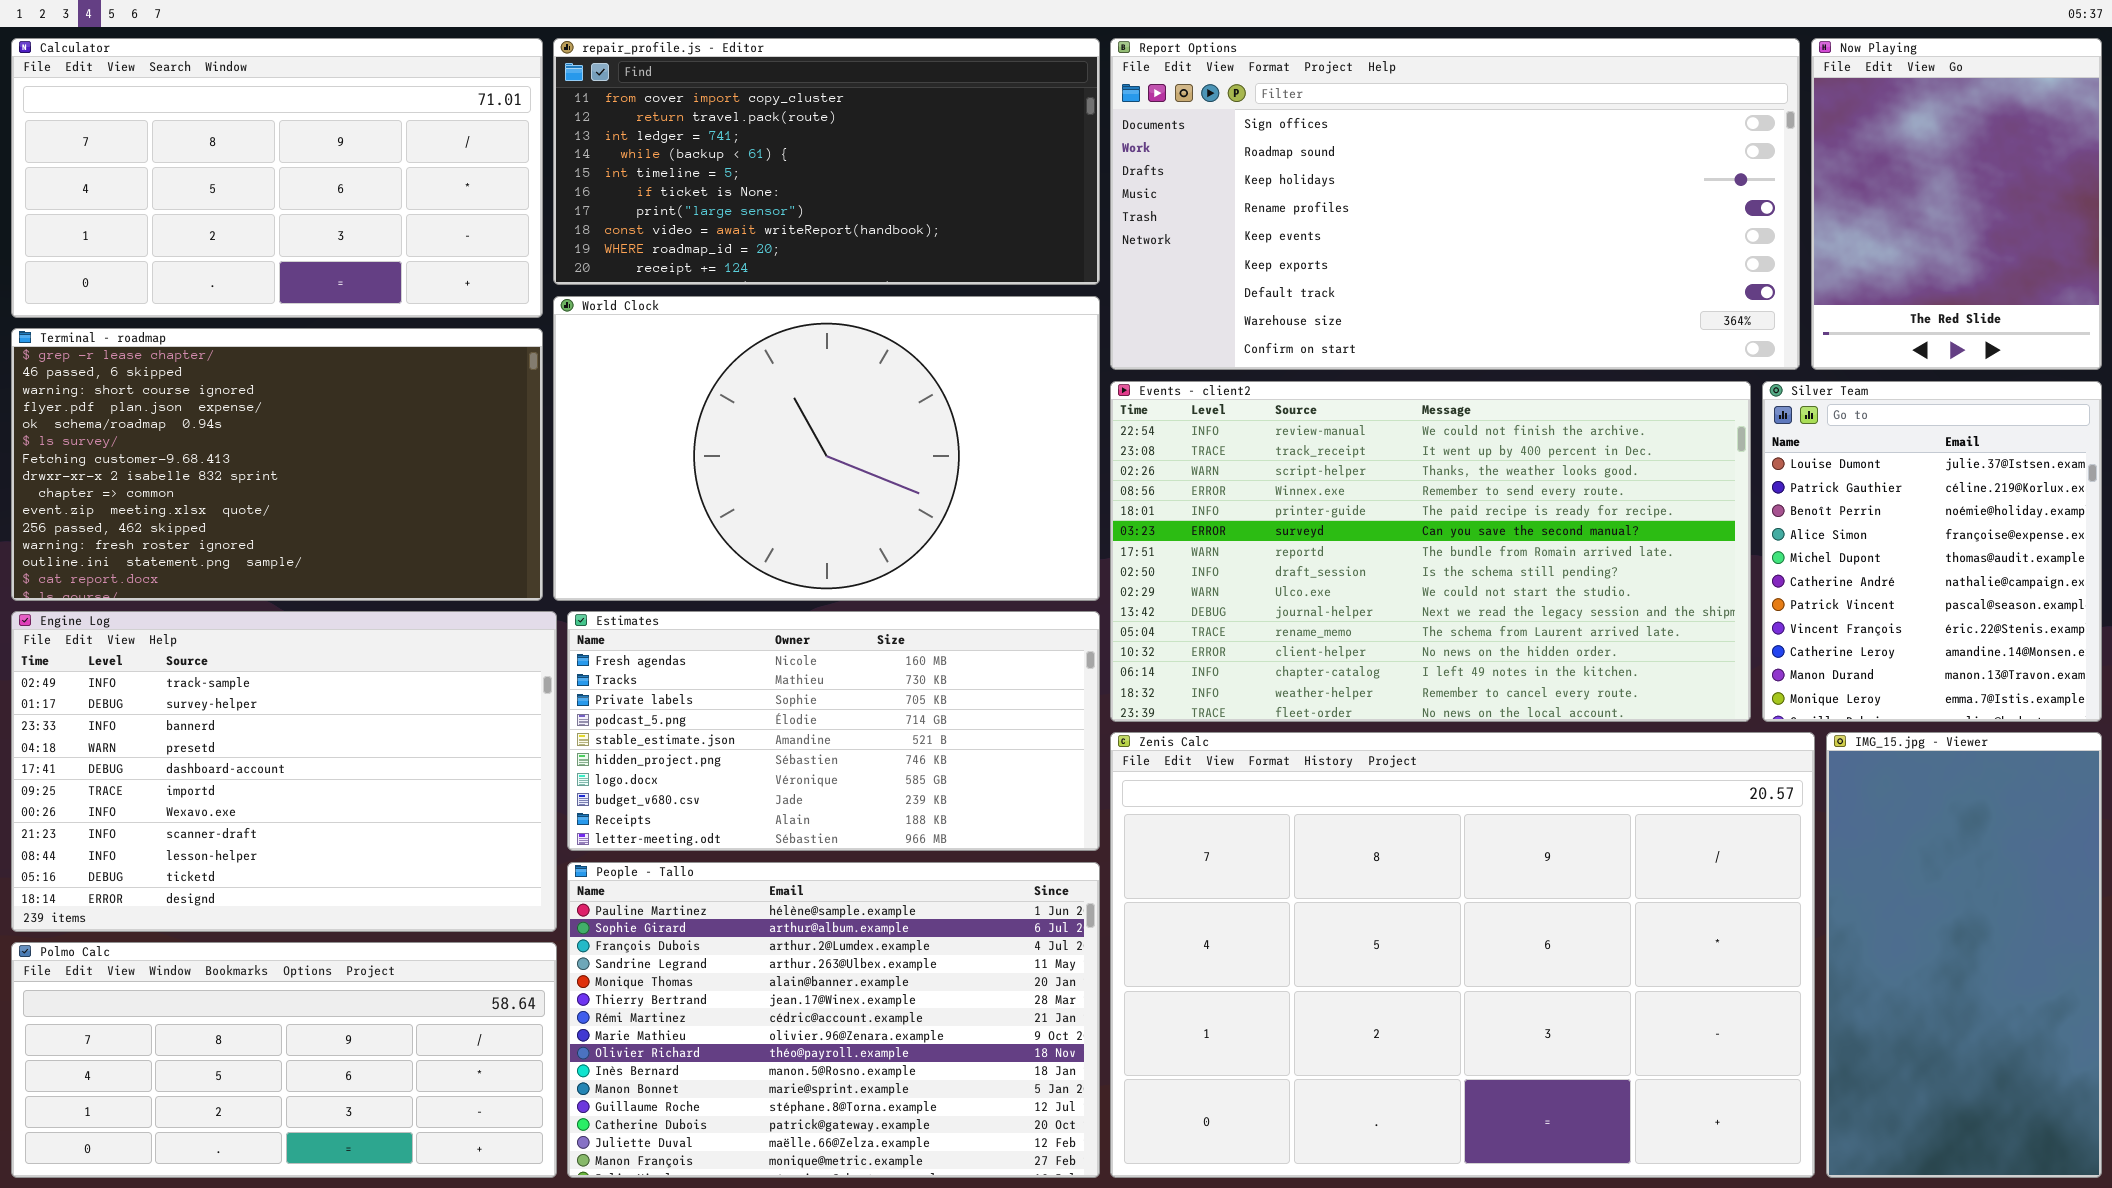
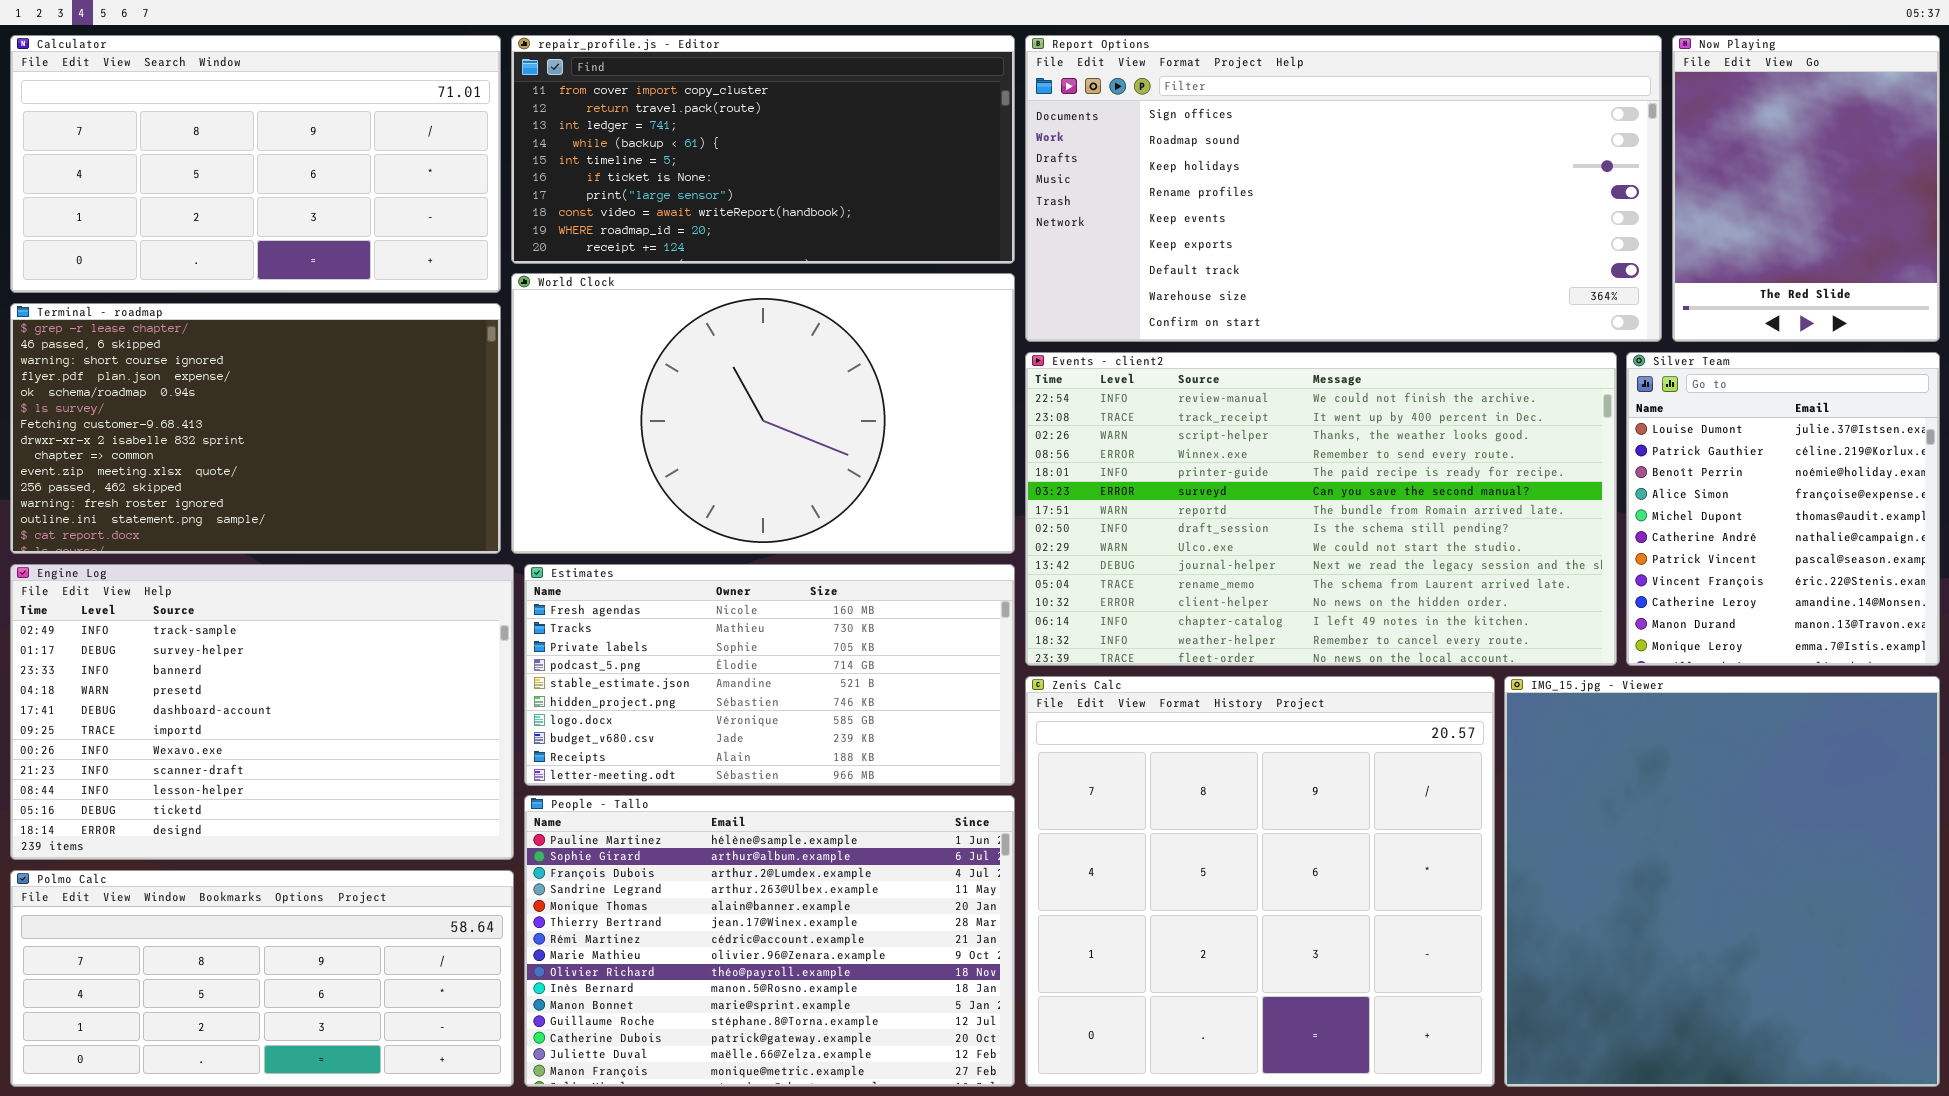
Zenis Calc: [1110,732,1815,1178] -> [1025,676,1495,1087], resized
IMG_15.jpg - Viewer: [1826,732,2102,1178] -> [1504,676,1940,1087], resized

